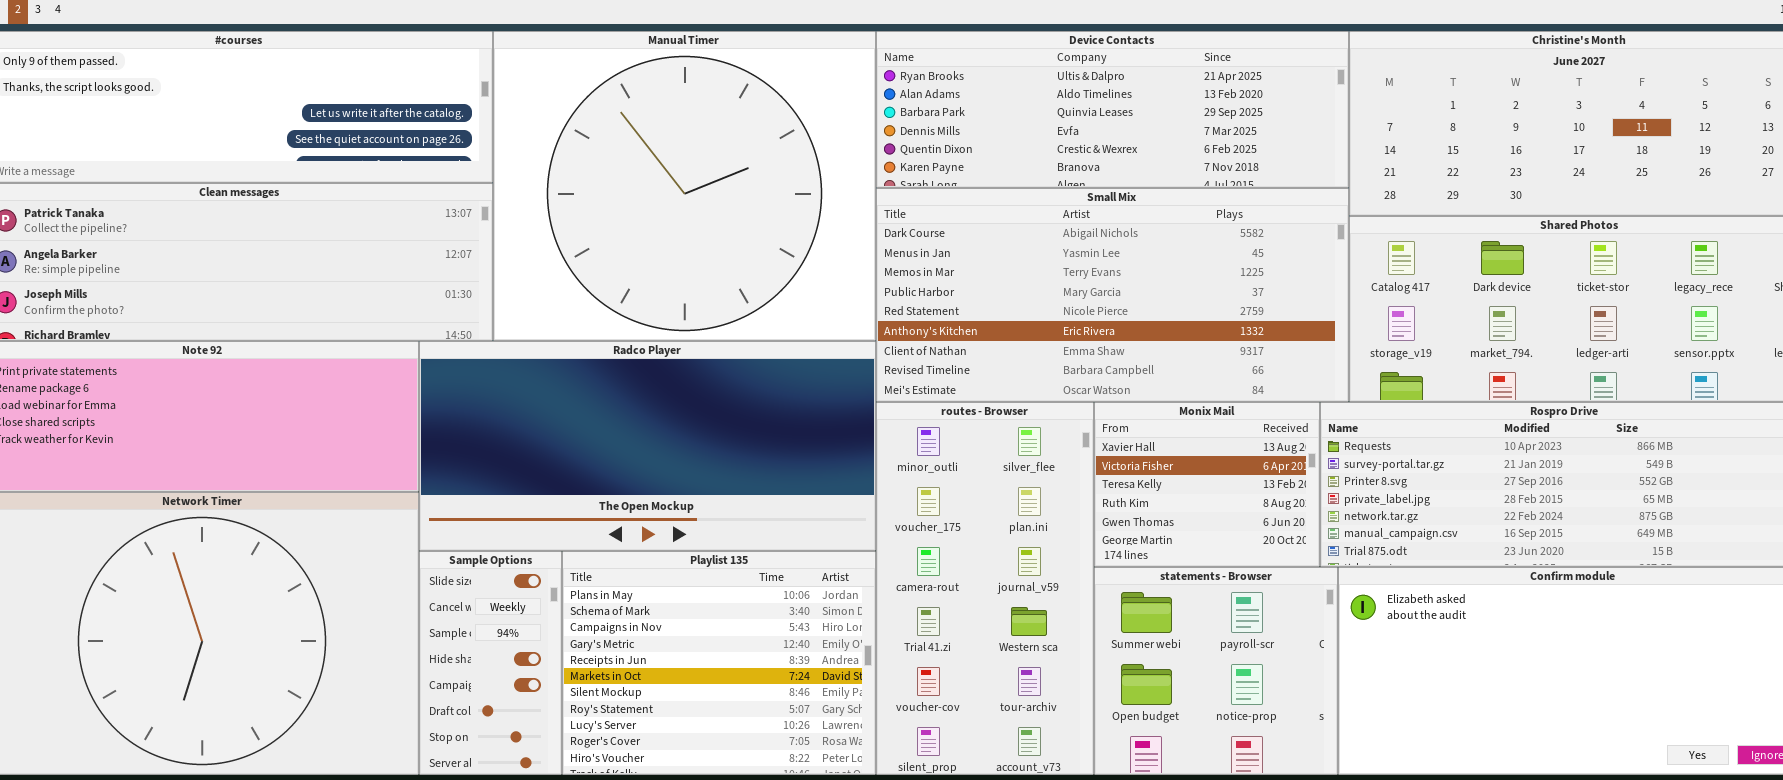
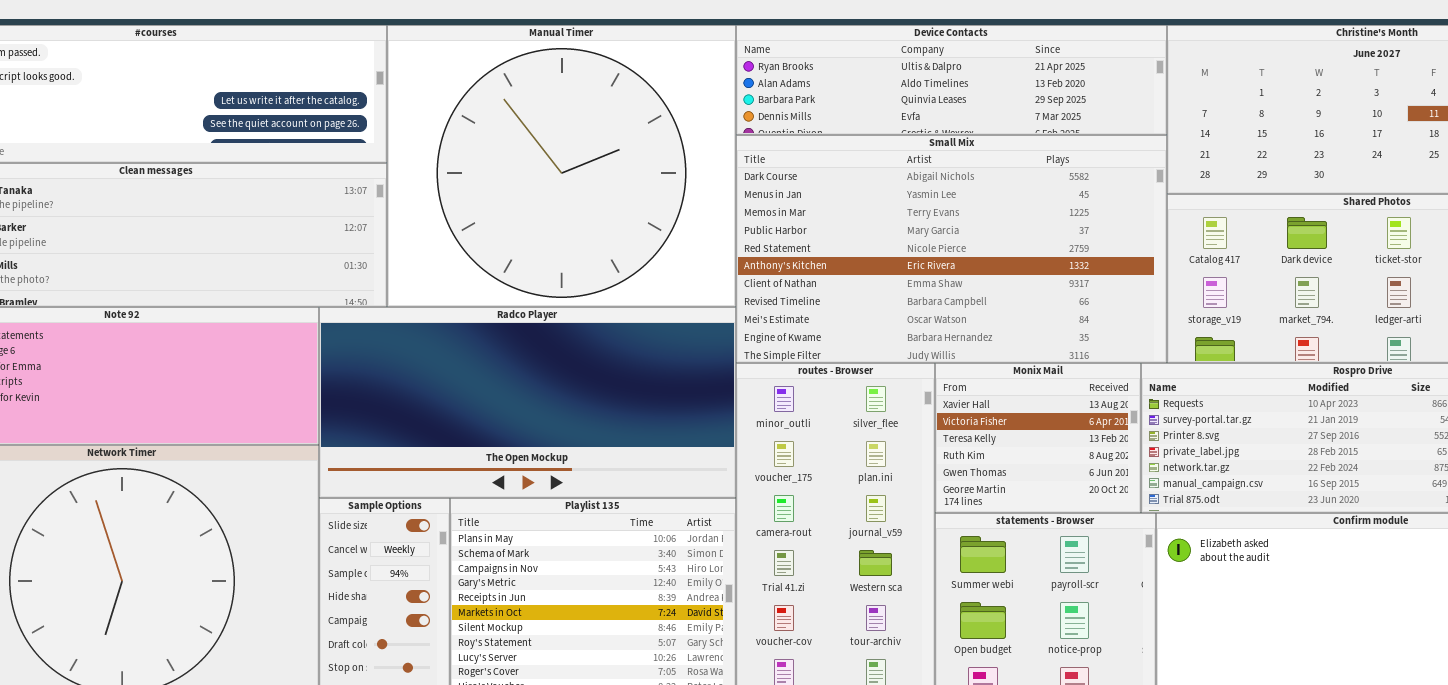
Device Contacts: [876,31,1349,188] -> [736,25,1167,135], resized
Small Mix: [876,188,1349,402] -> [736,135,1167,363], resized

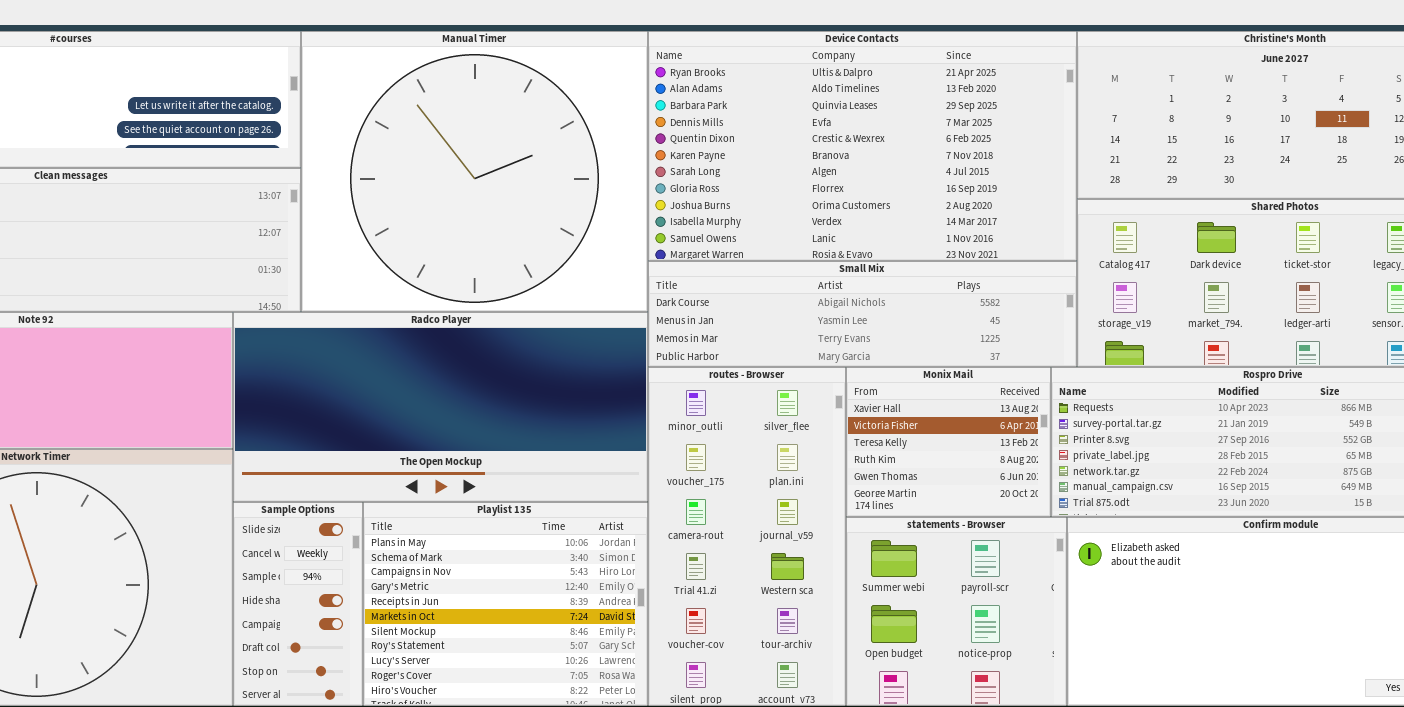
Device Contacts: [736,25,1167,135] -> [648,31,1077,261], resized
Small Mix: [736,135,1167,363] -> [648,261,1077,367], resized

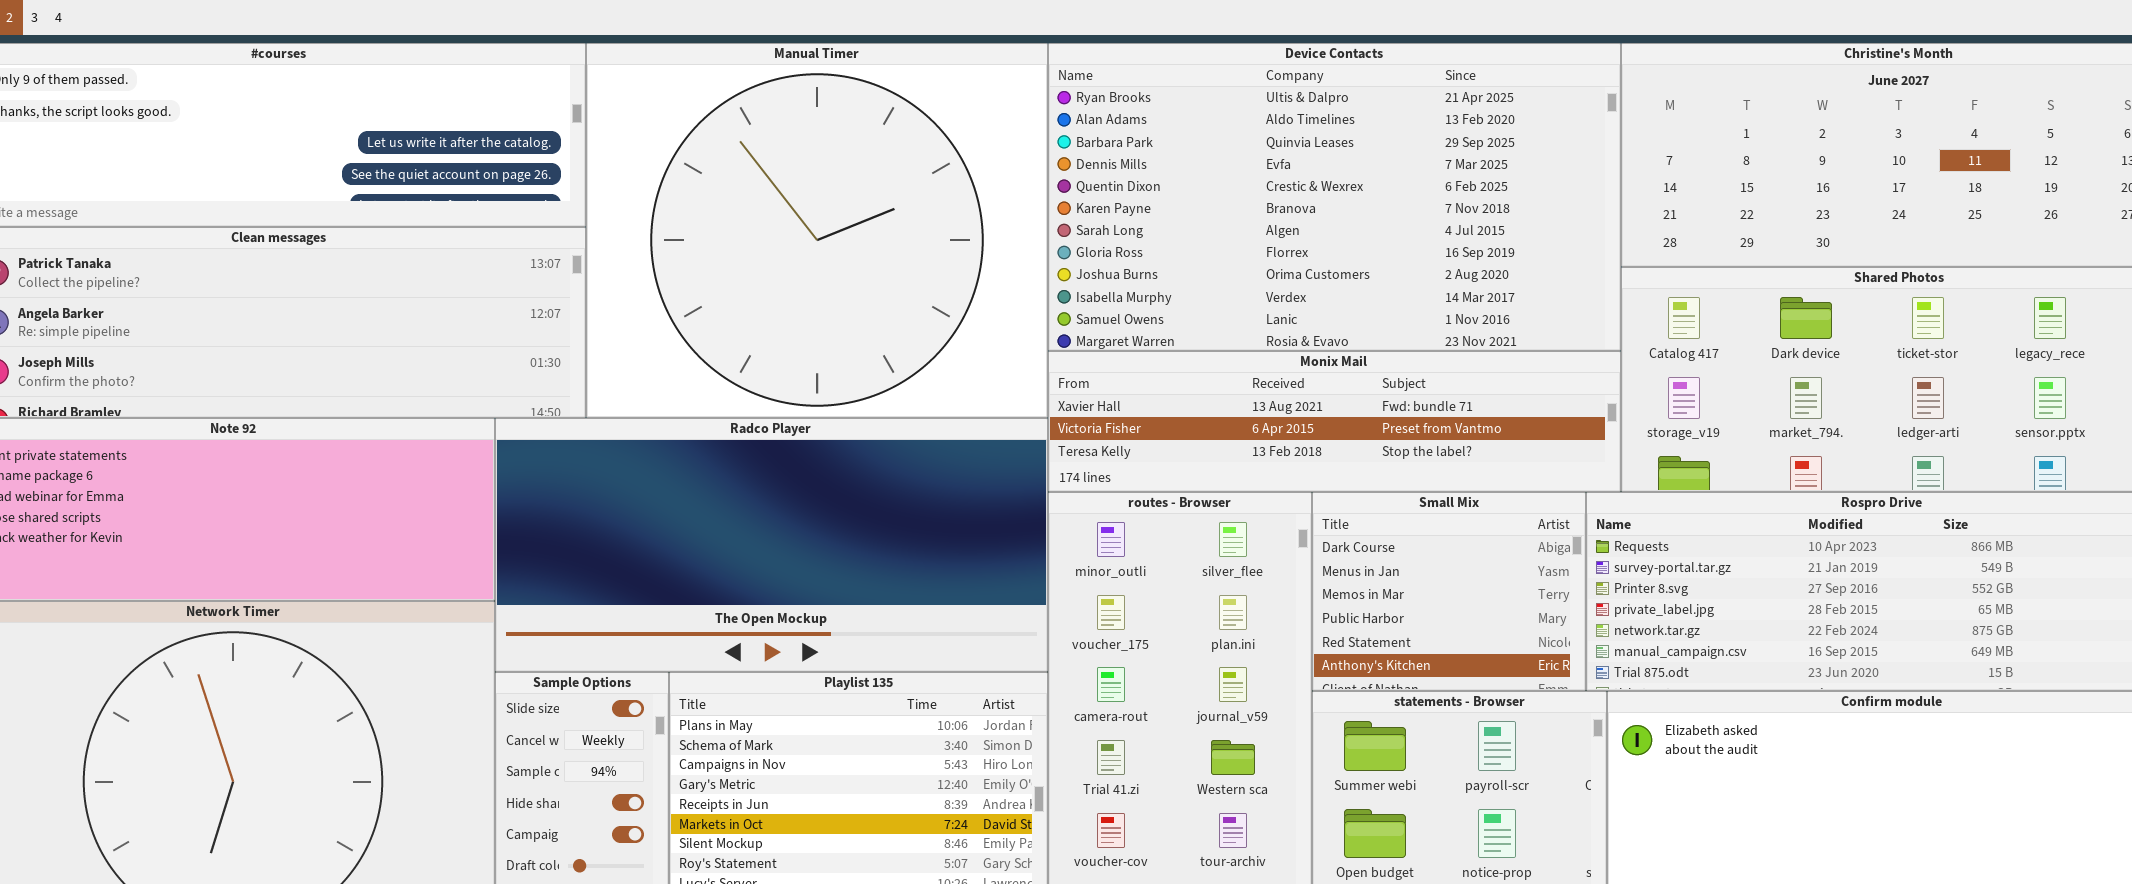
Small Mix: [648,261,1077,367] -> [1312,492,1586,691], moved, resized
Monix Mail: [846,367,1051,517] -> [1048,351,1621,492], moved, resized

